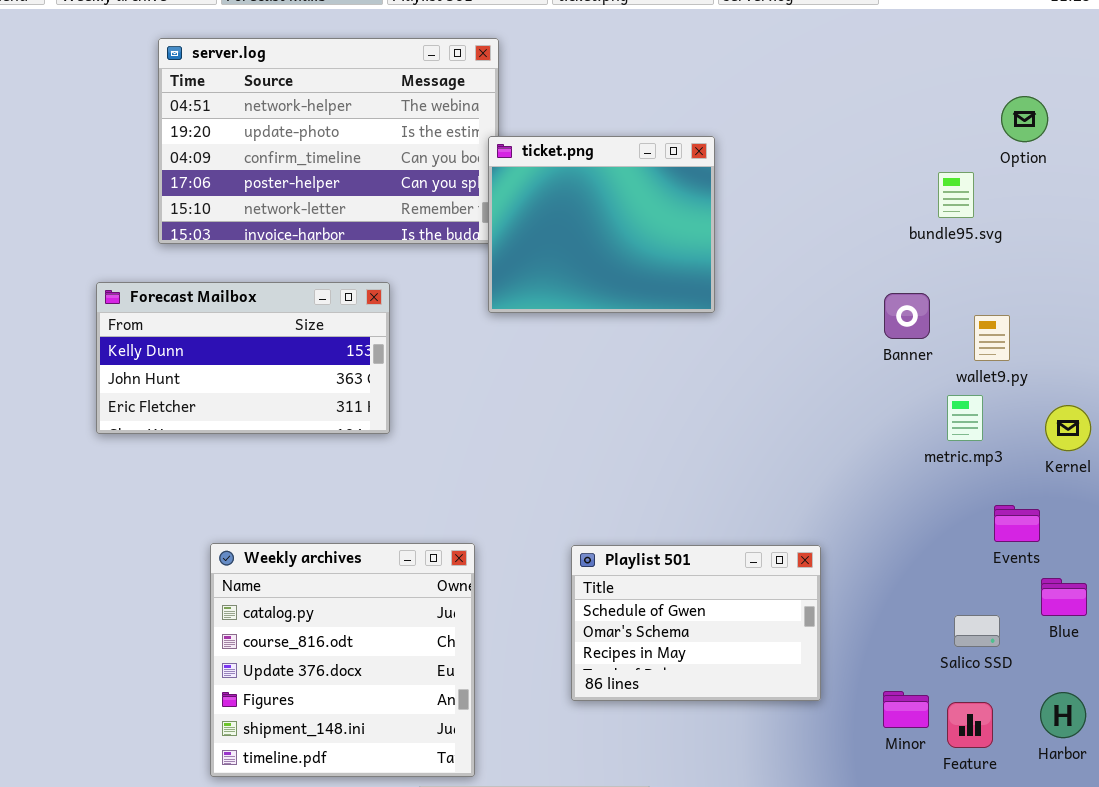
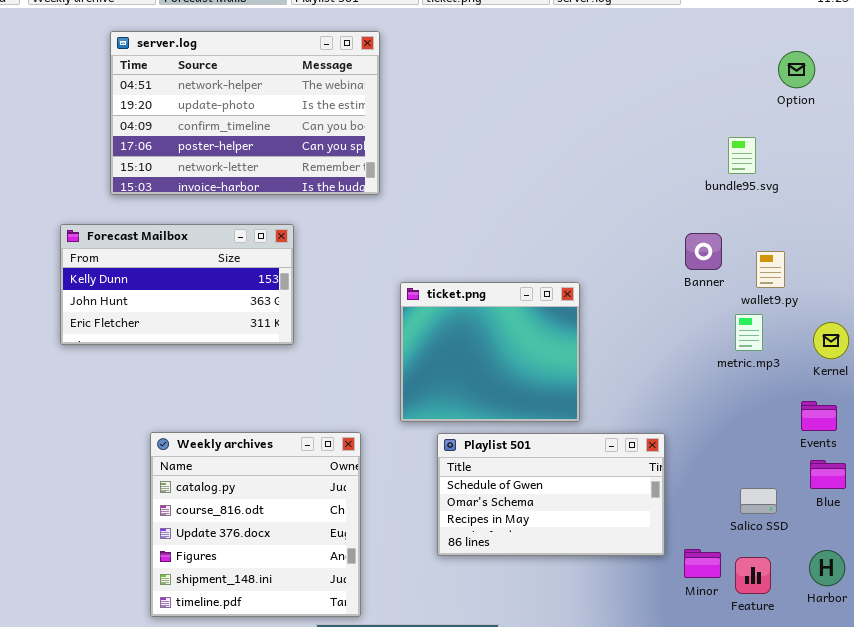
Option: [1001,96,1048,142] -> [778,51,815,88], moved
ticket.png: [488,136,715,313] -> [400,282,580,422], moved
Events: [994,505,1040,542] -> [801,401,837,431], moved
Playlist 501: [571,545,821,701] -> [437,433,665,556], resized

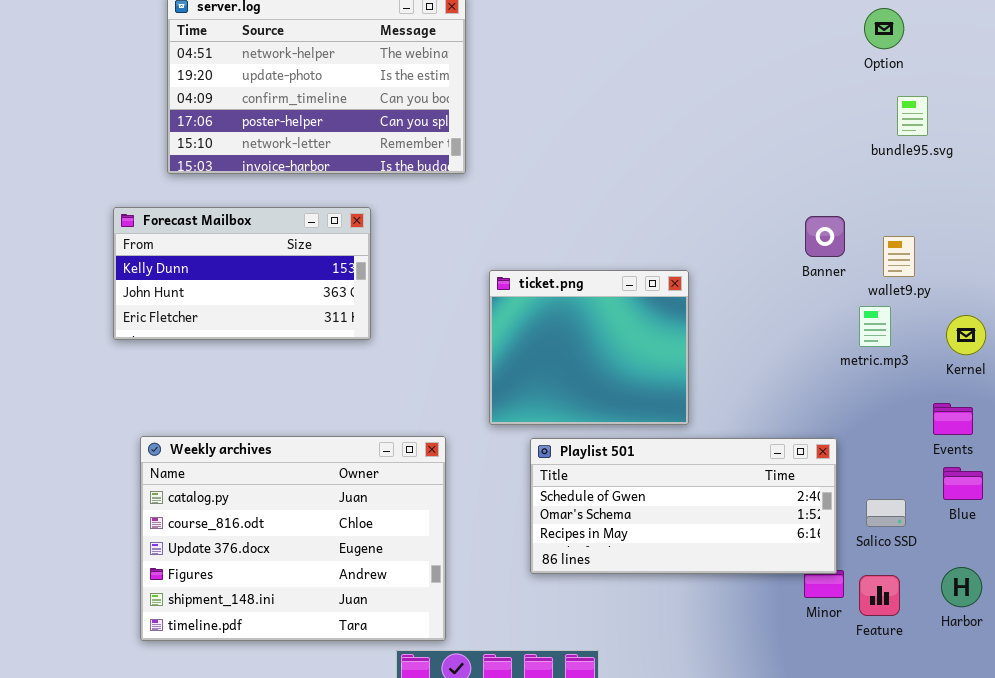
Option: [778,51,815,88] -> [864,8,904,49], moved
bundle95.svg: [728,137,756,174] -> [897,96,928,136], moved
Weekly archives: [150,432,361,617] -> [140,436,446,641], resized
Playlist 501: [437,433,665,556] -> [530,438,837,574], resized

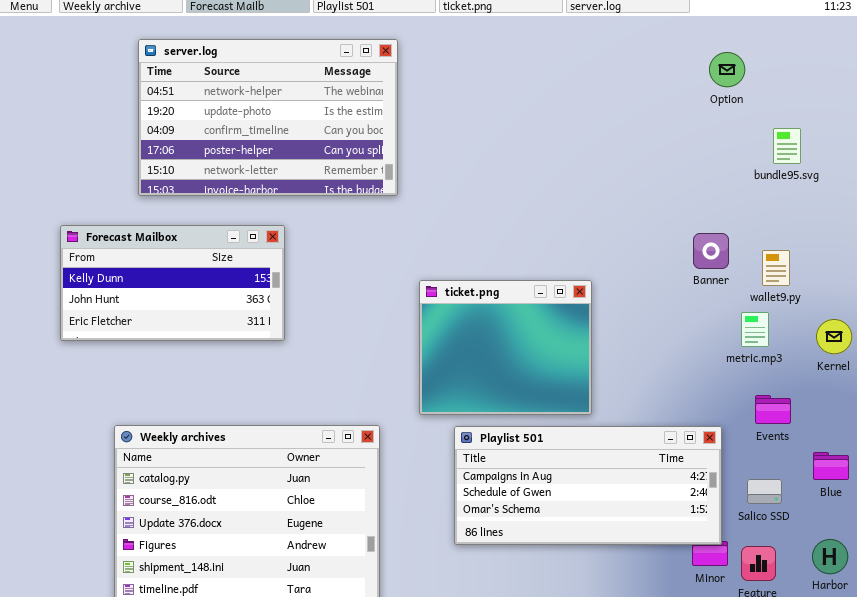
Option: [864,8,904,49] -> [709,52,745,87], moved
Forecast Mailbox: [113,207,371,340] -> [60,225,285,341], moved
Events: [933,403,973,435] -> [755,395,791,424], moved
Playlist 501: [530,438,837,574] -> [454,426,722,545], scrolled up 1 row

